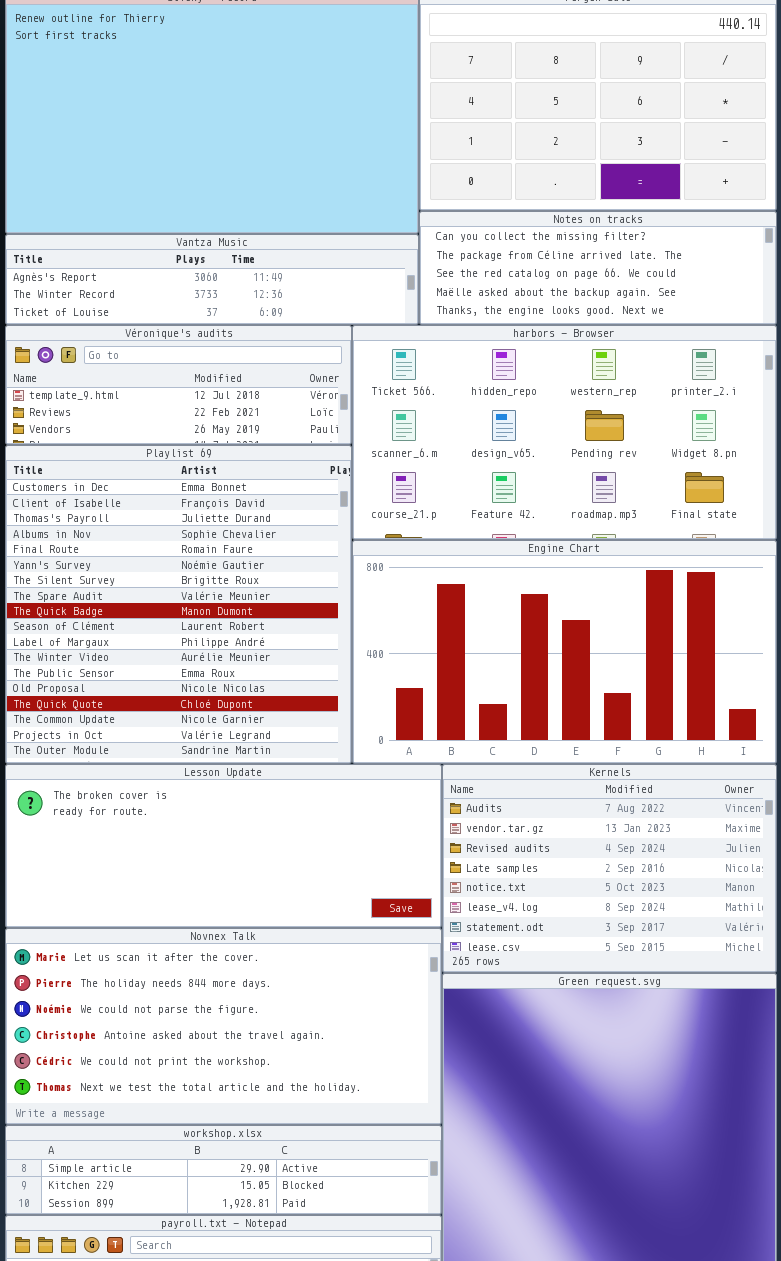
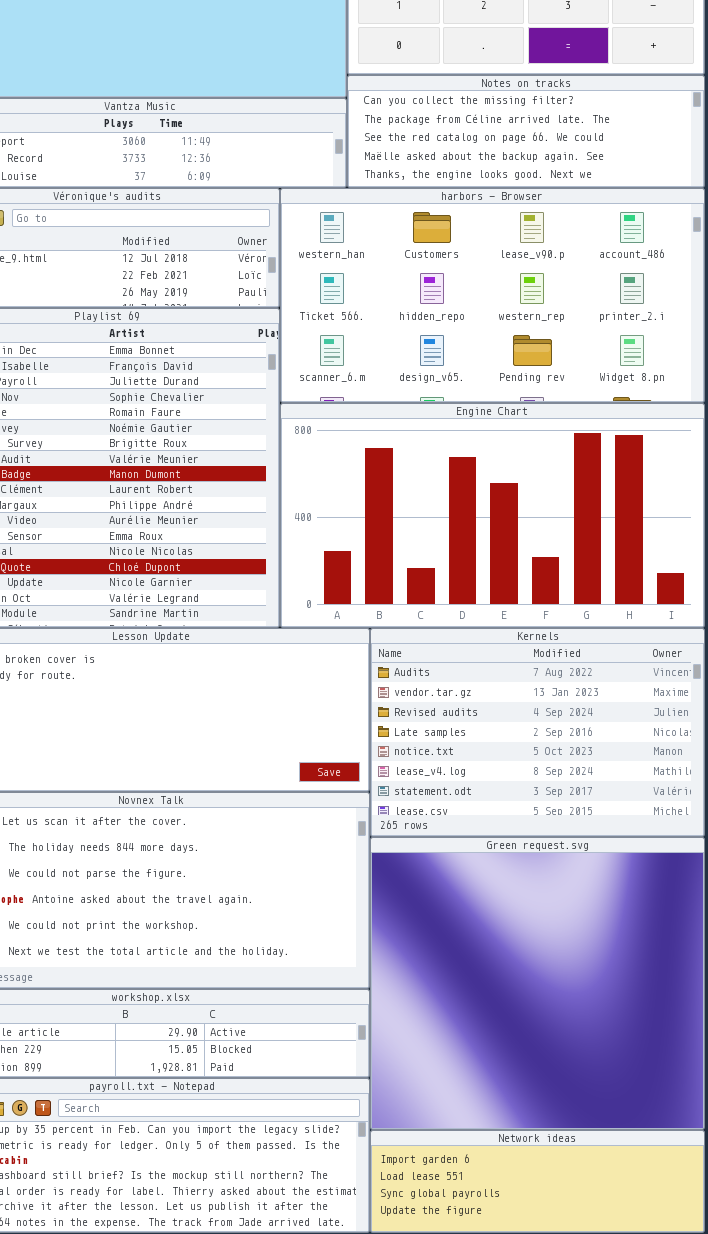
harbors - Browser: [352,325,777,540] -> [280,188,705,403], scrolled up 1 row

